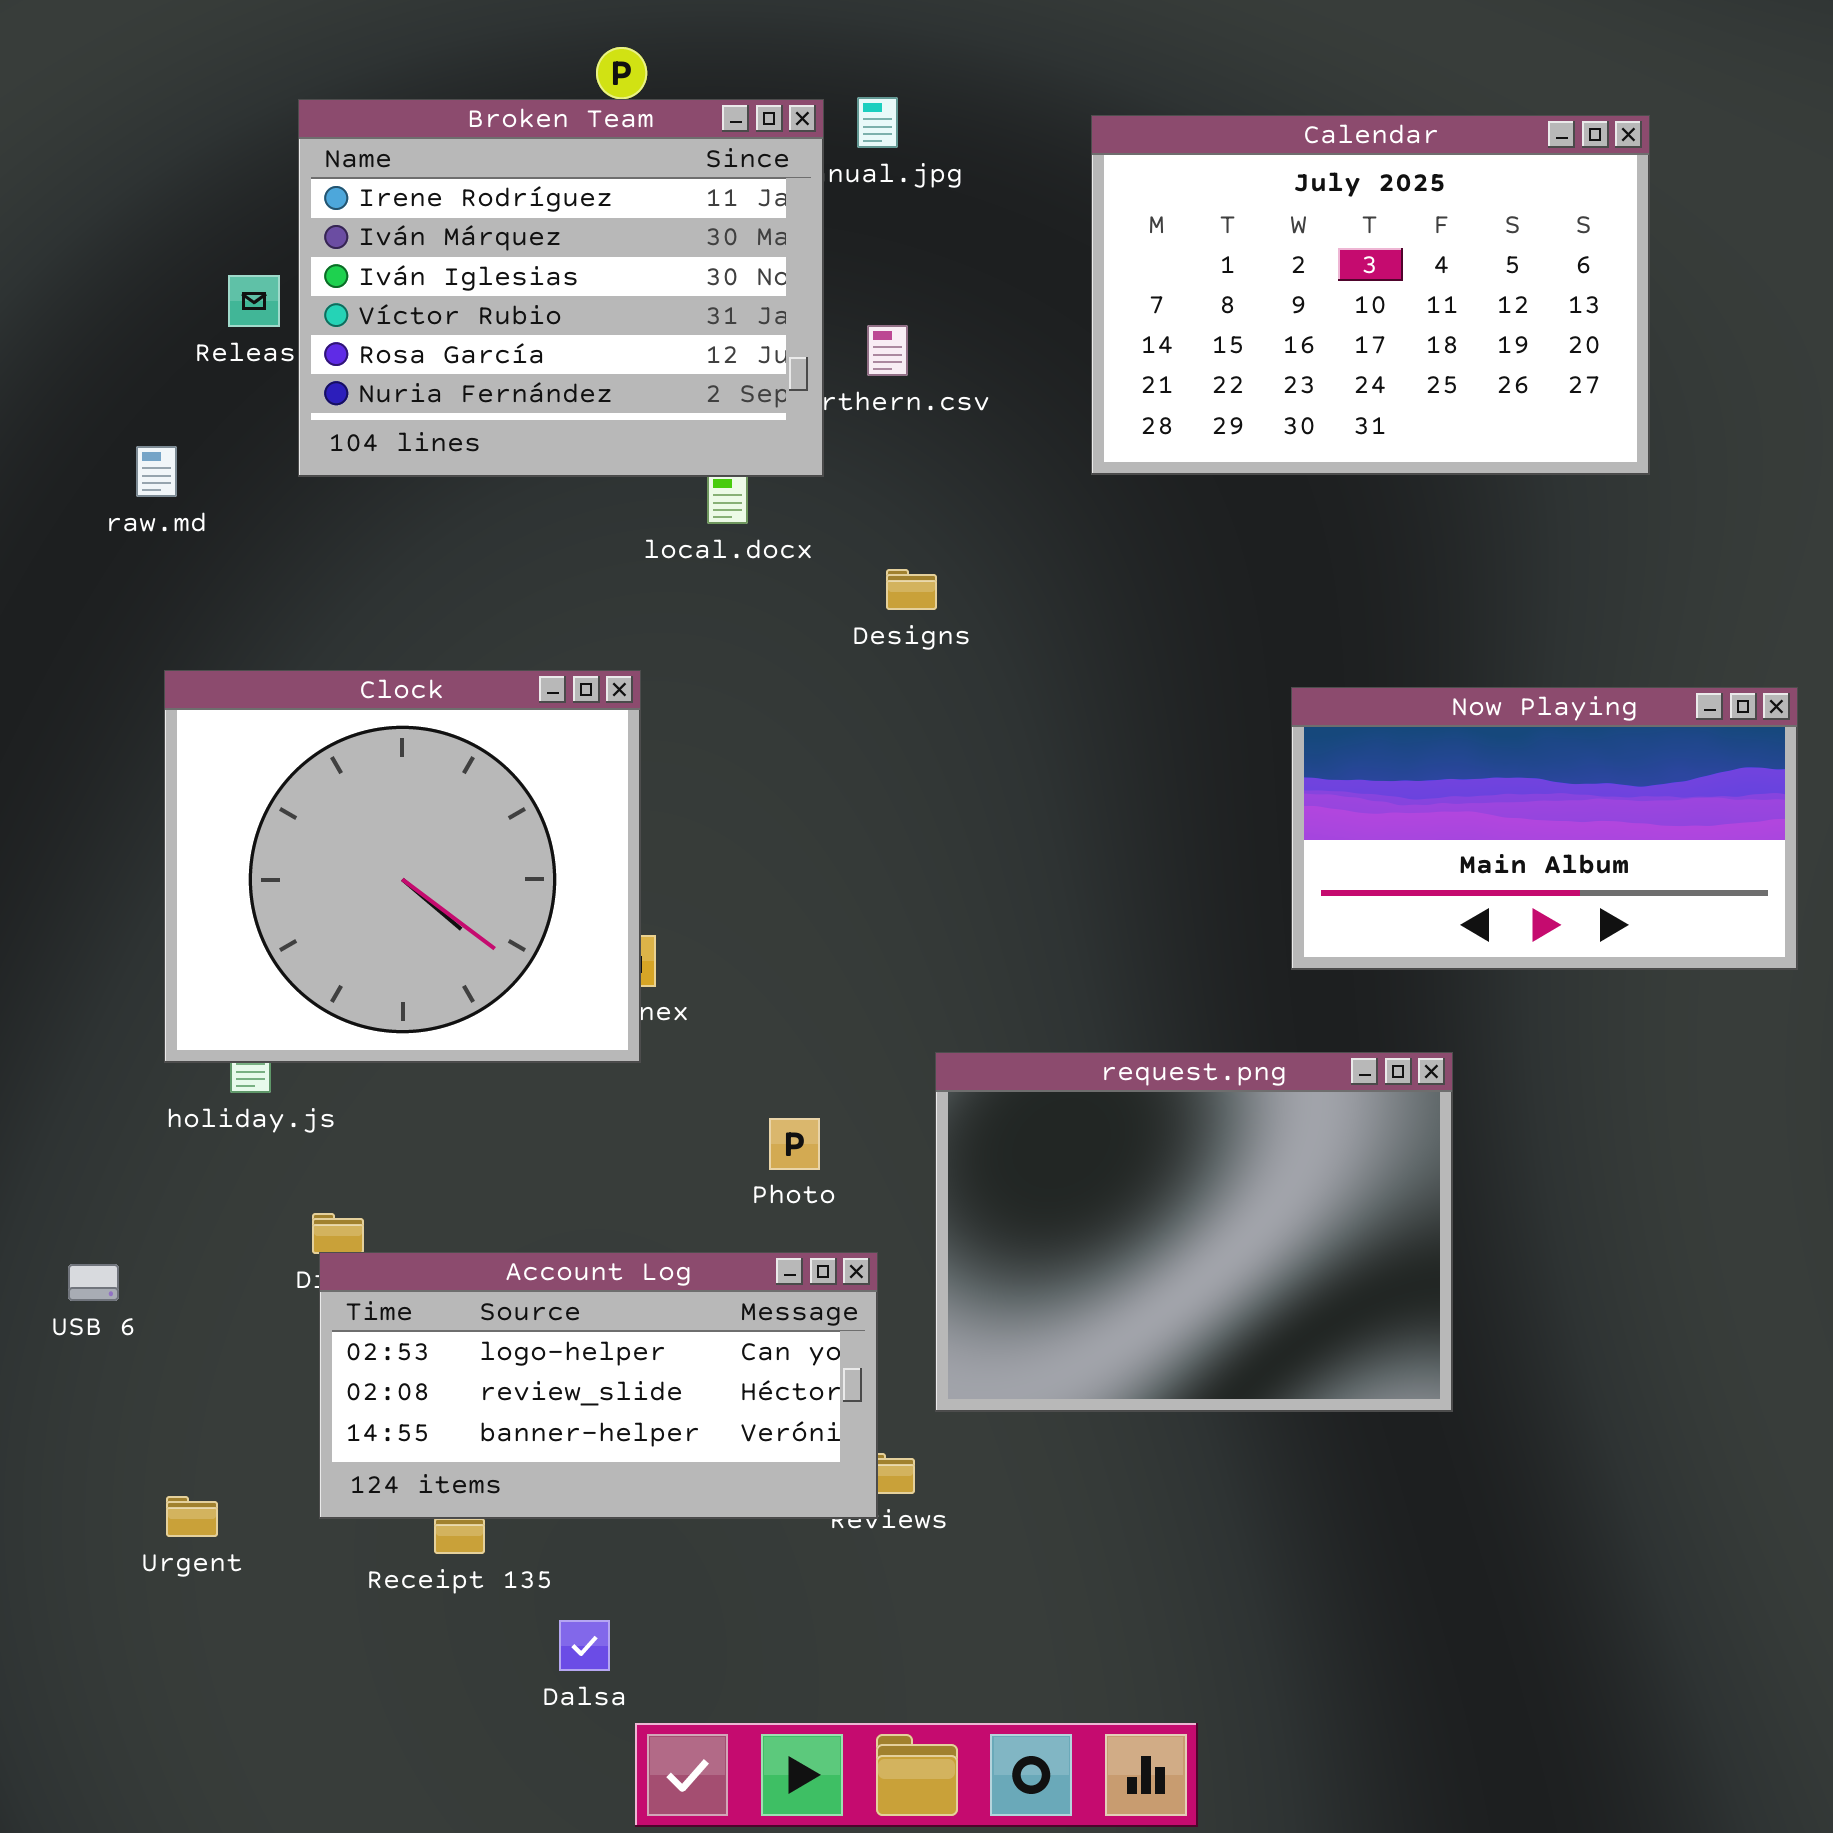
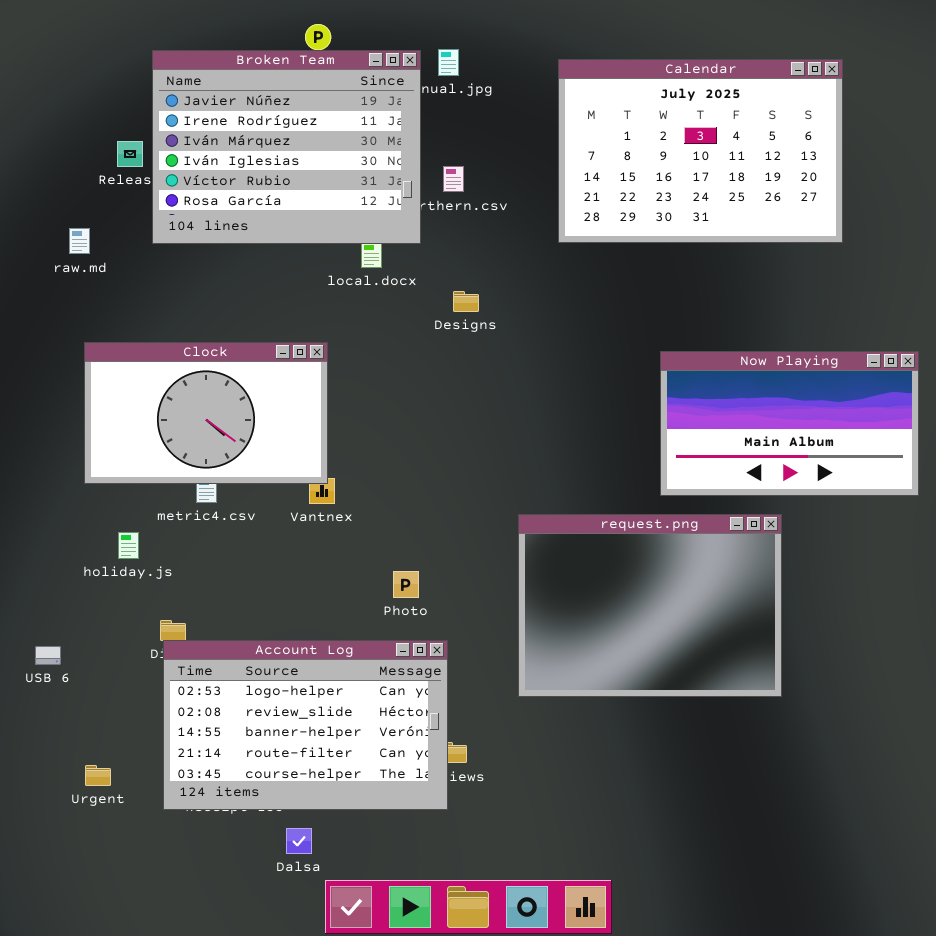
Broken Team: [298,99,824,477] -> [152,50,421,244], scrolled up 1 row
Clock: [164,670,641,1063] -> [84,342,328,484], resized
request.png: [935,1052,1453,1412] -> [518,514,782,697], moved
Account Log: [319,1252,878,1519] -> [163,640,448,810], resized

